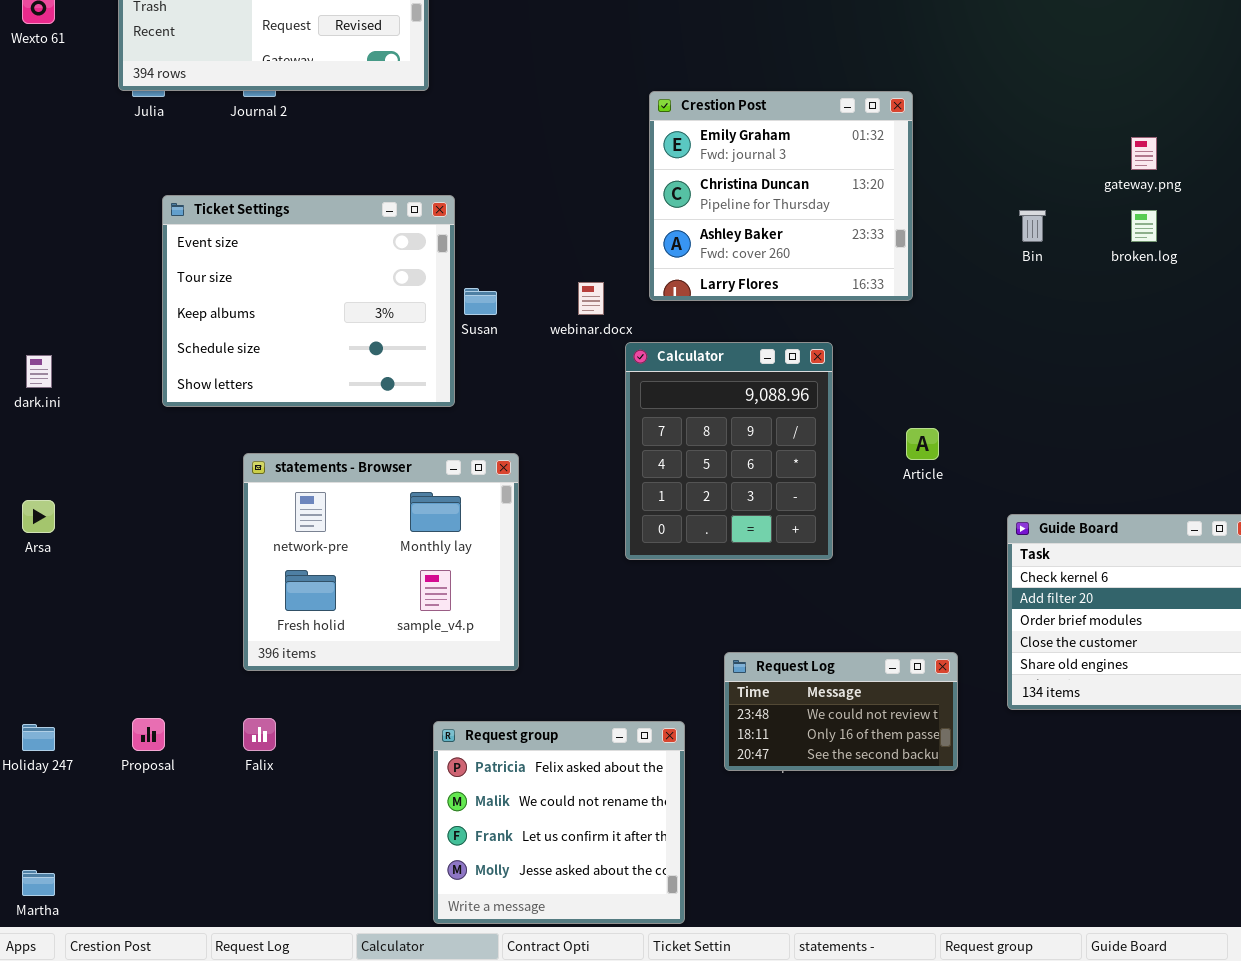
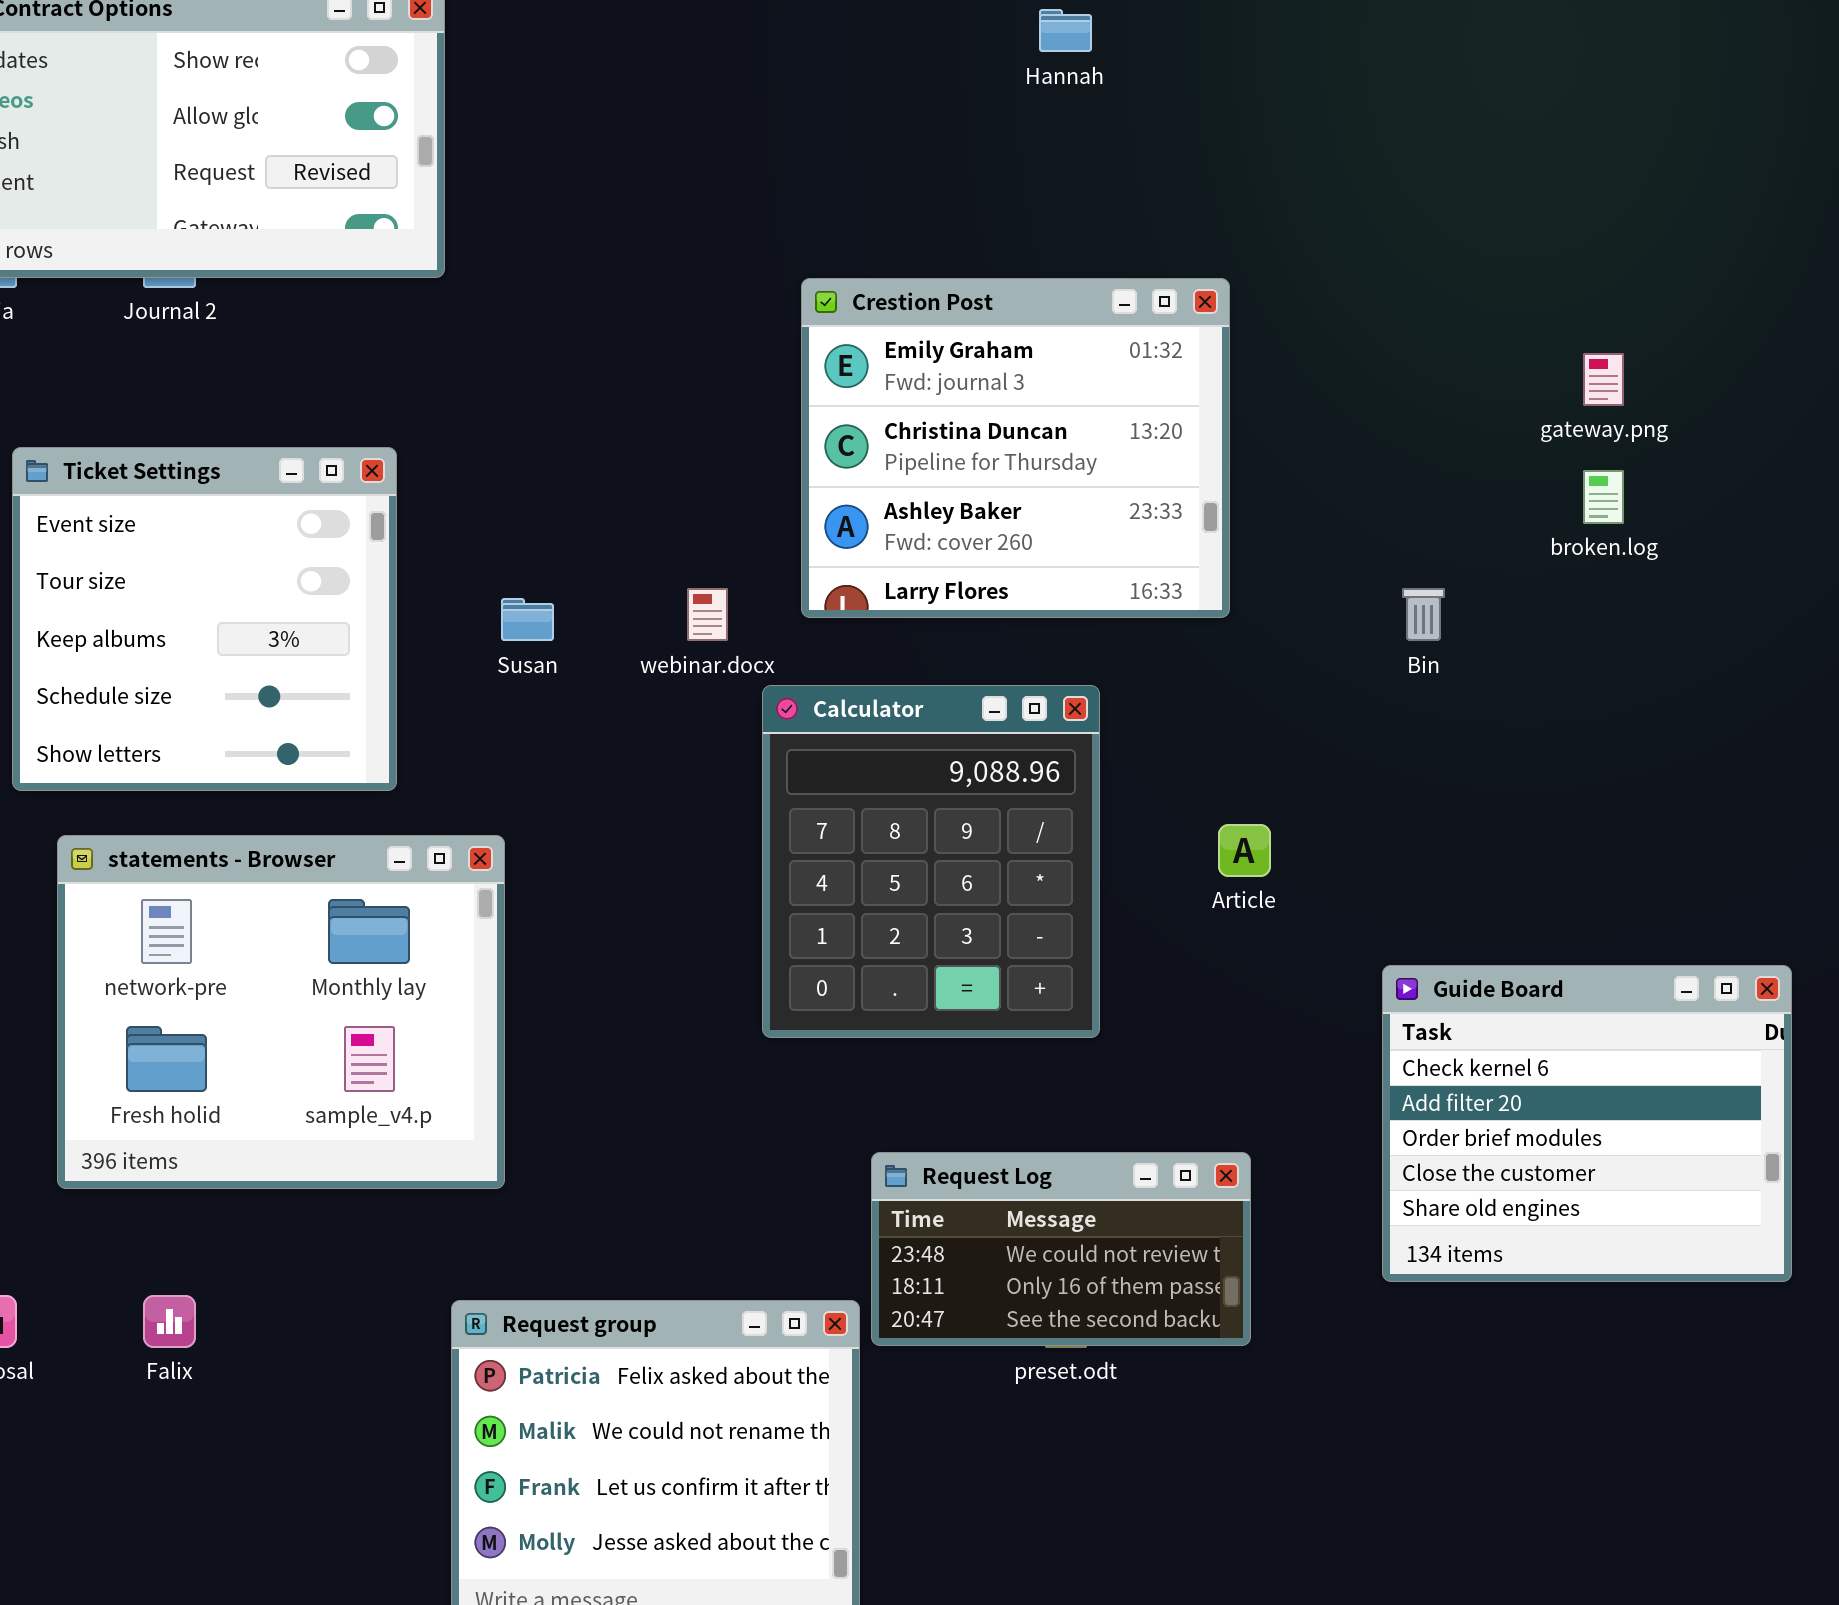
Ticket Settings: [162,195,455,407] -> [12,447,397,791], resized
Bin: [1019,210,1046,242] -> [1402,588,1445,641], moved
statements - Browser: [243,453,519,671] -> [57,835,505,1189], moved
Request Log: [724,652,958,771] -> [871,1152,1251,1346], moved

